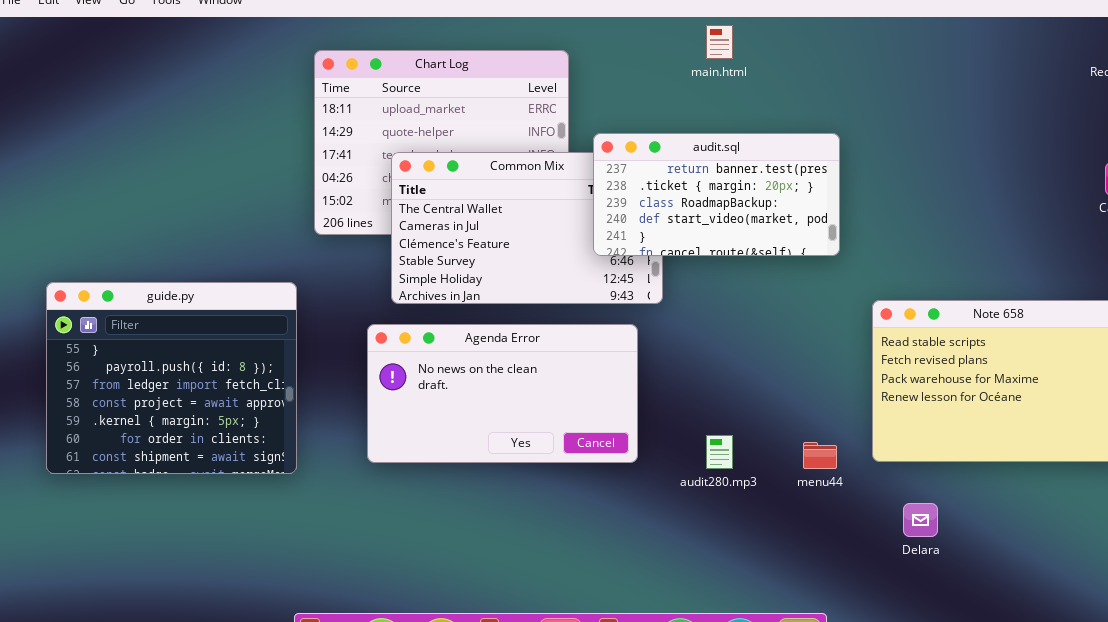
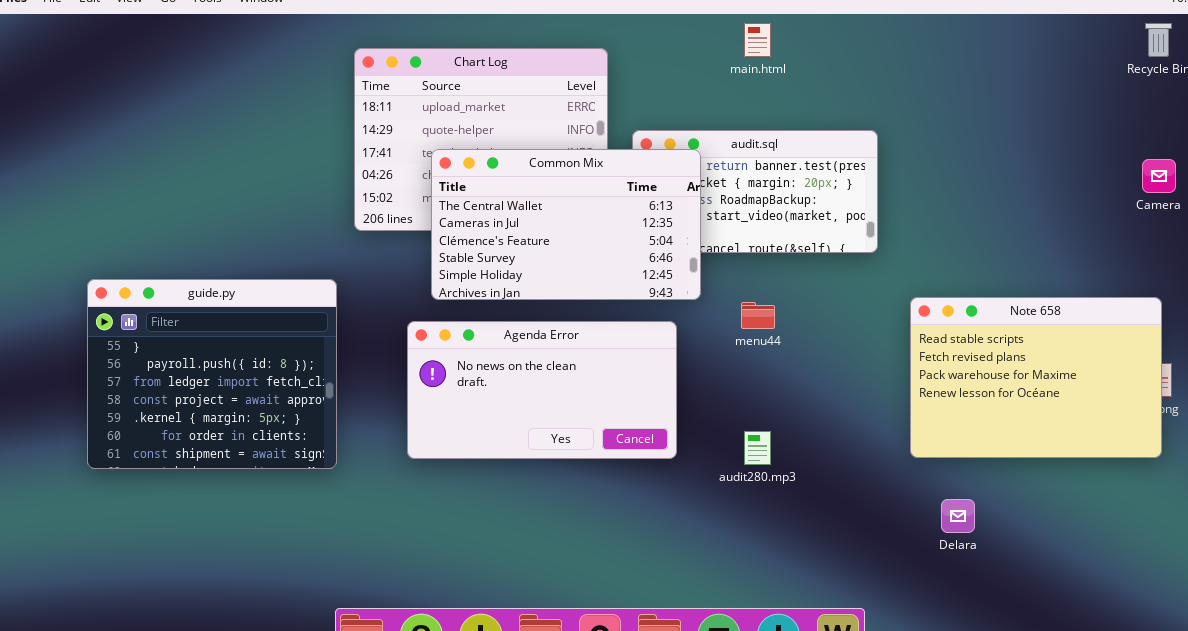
Common Mix: [391,152,663,304] -> [431,149,701,300], raised
menu44: [803,442,837,469] -> [741,302,775,329], moved

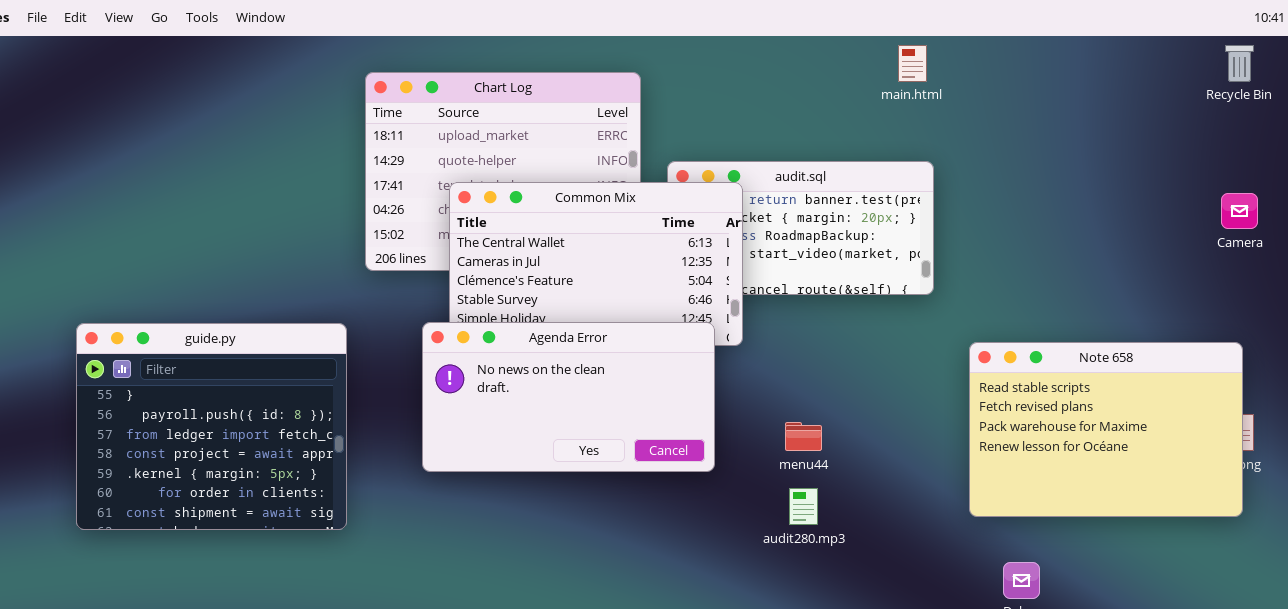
main.html: [744,23,771,57] -> [898,45,927,82], moved
menu44: [741,302,775,329] -> [785,422,822,451], moved
Agenda Error: [407,321,677,459] -> [422,322,715,472], moved

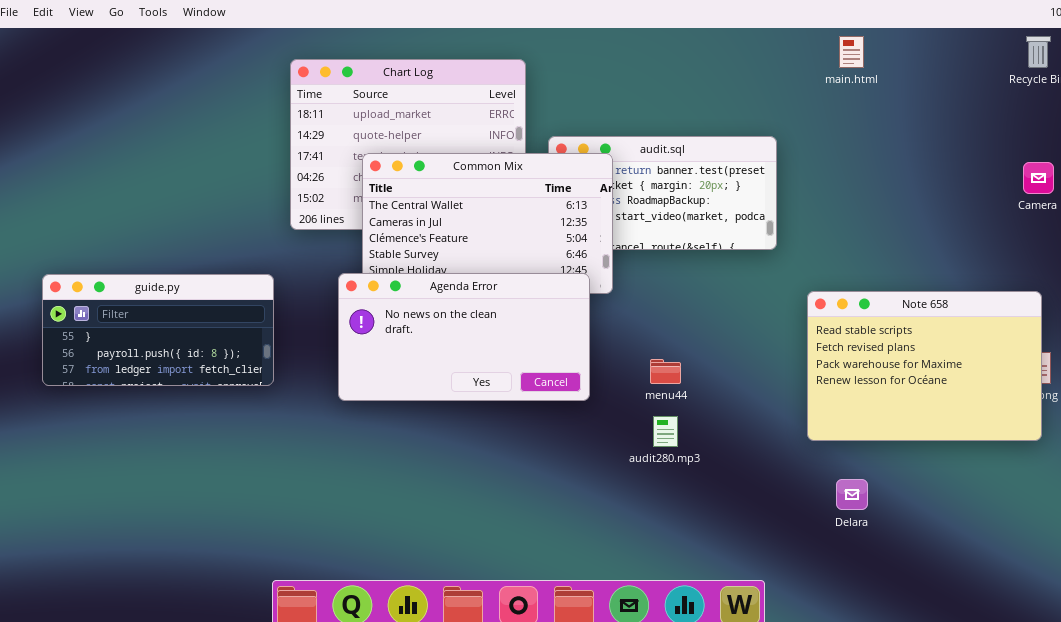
main.html: [898,45,927,82] -> [839,36,864,68], moved
guide.py: [76,323,347,530] -> [42,274,274,386], resized

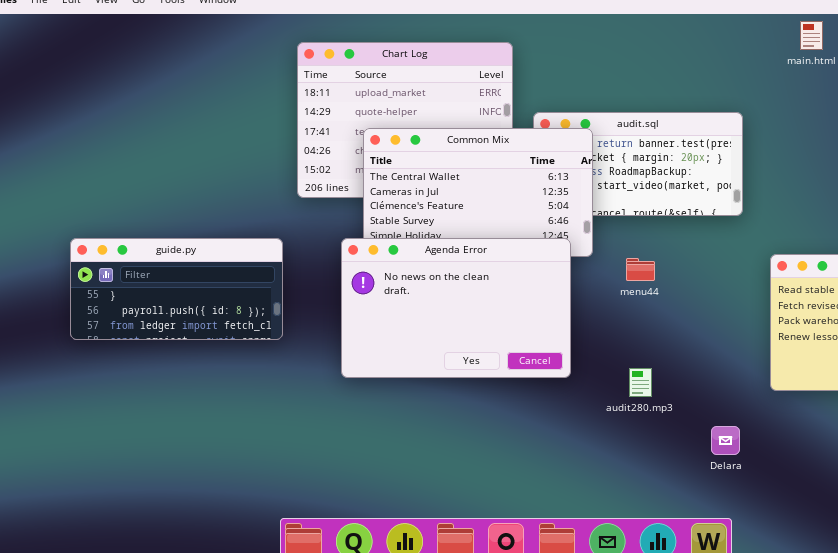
Agenda Error: [338,273,590,401] -> [341,238,571,378], resized
menu44: [650,359,681,384] -> [626,258,655,281], moved
Delara: [836,479,868,510] -> [711,426,740,455], moved

